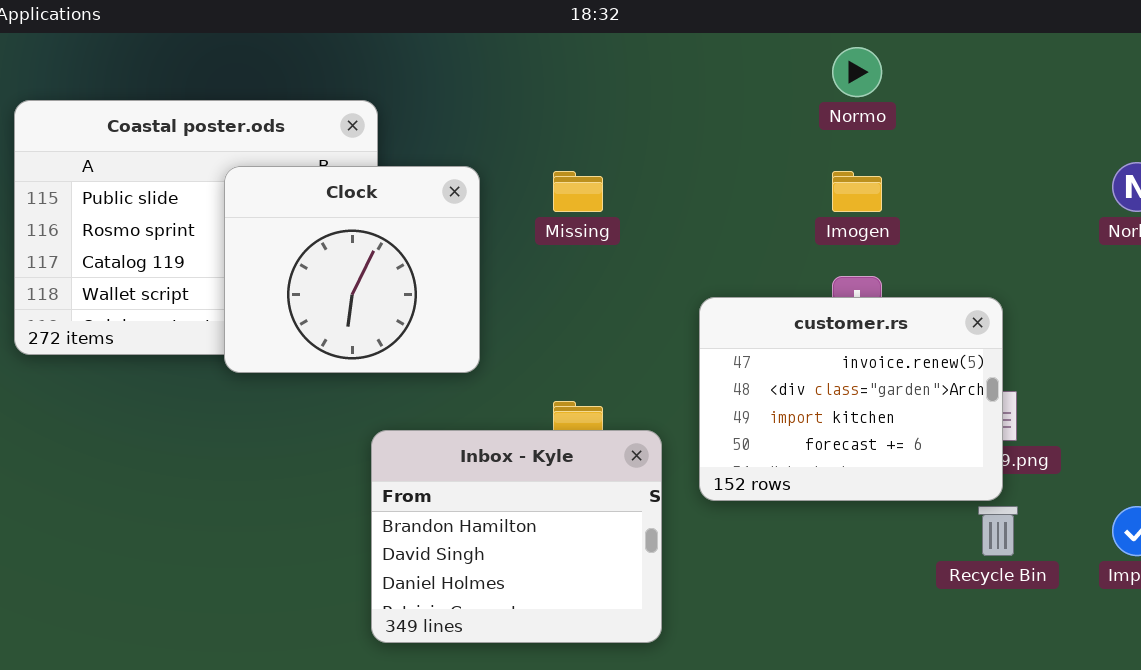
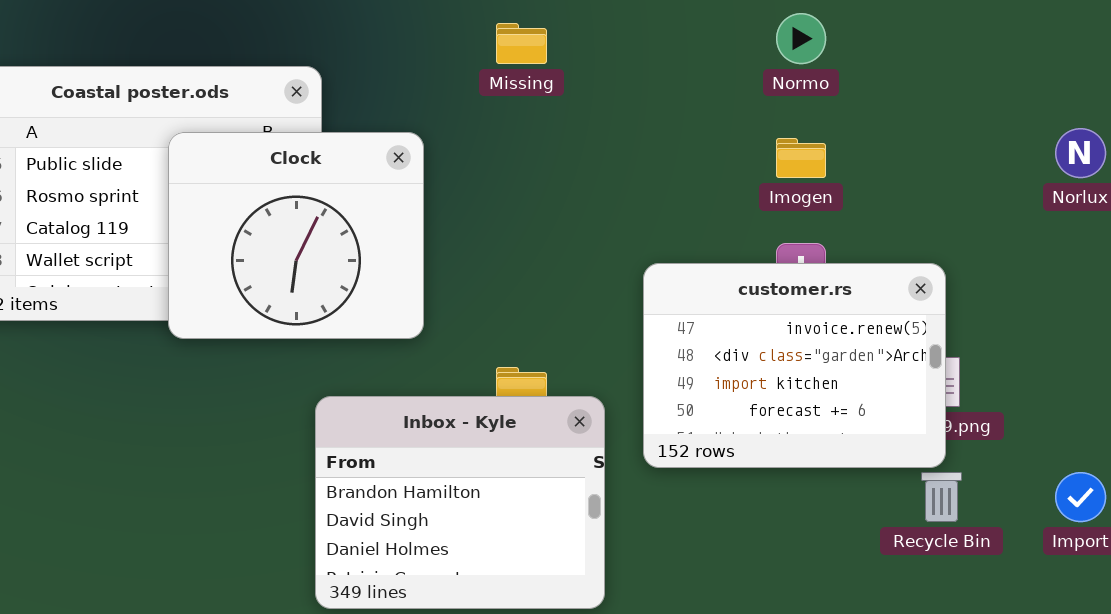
Missing: [553,171,603,212] -> [496,23,547,64], moved

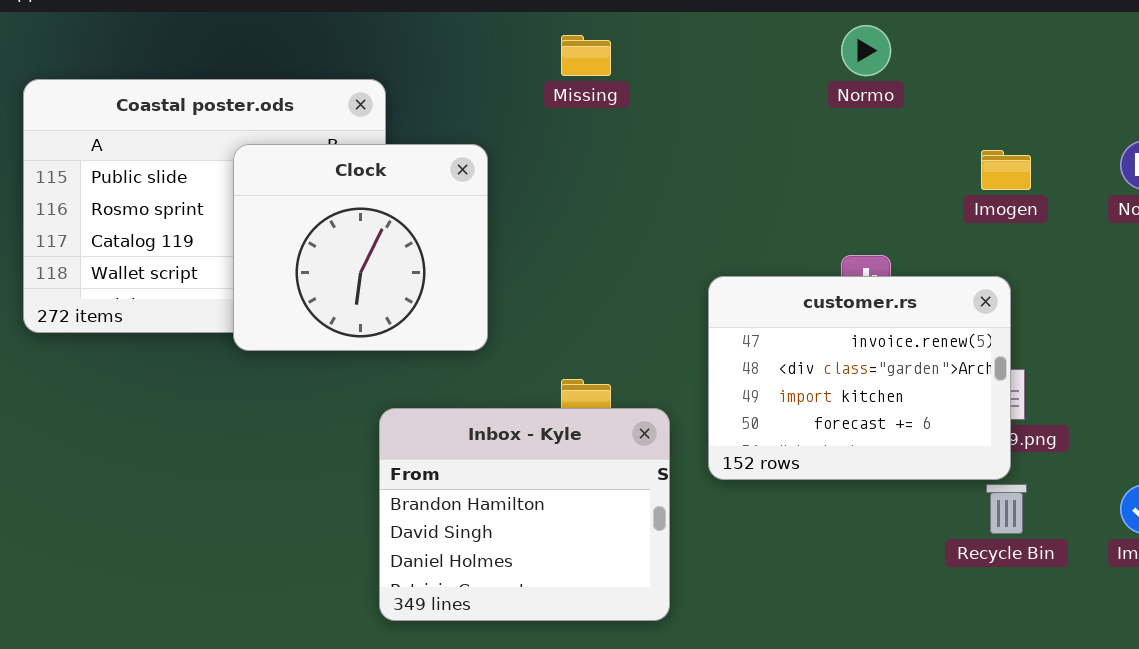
Imogen: [776,138,826,178] -> [981,150,1031,190], moved

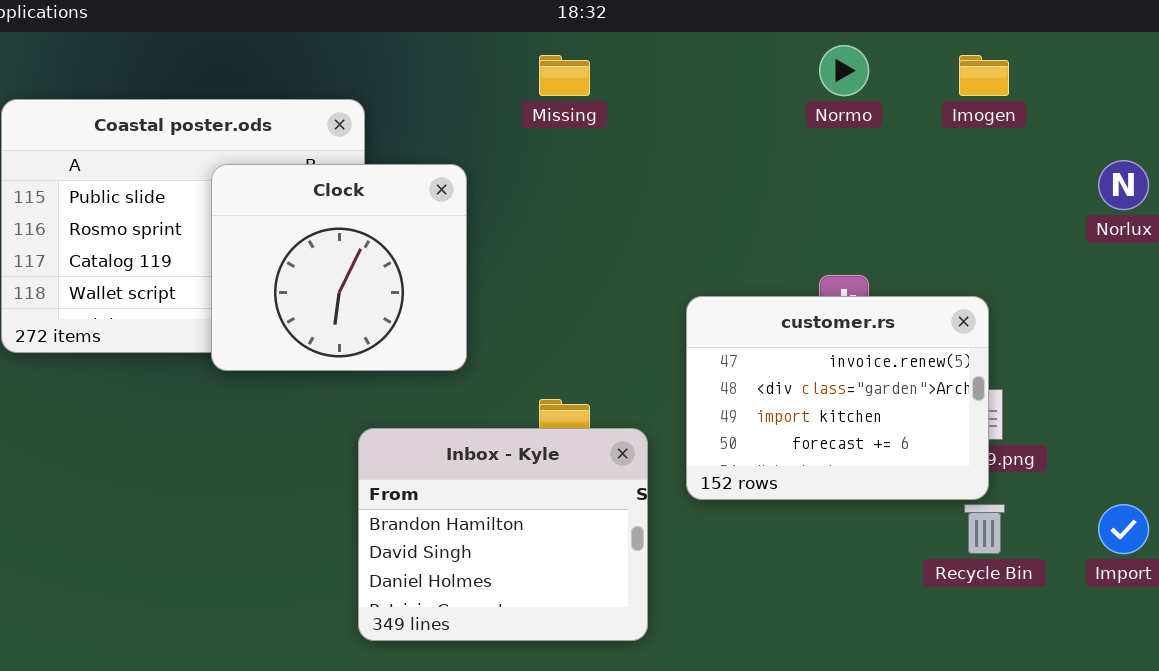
Imogen: [981,150,1031,190] -> [959,55,1009,96], moved

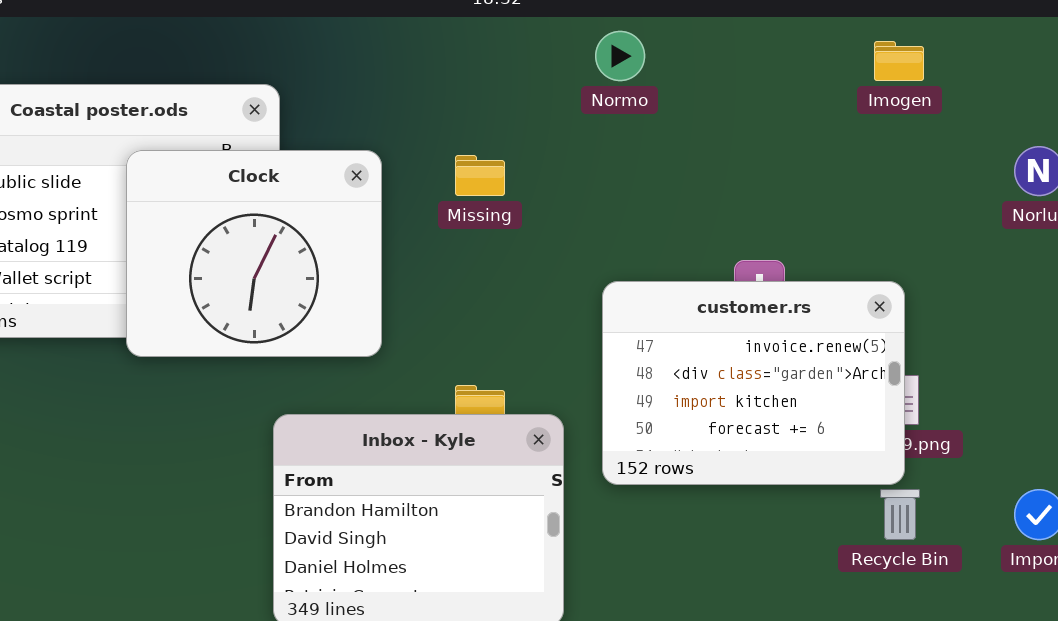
Normo: [819,45,869,96] -> [595,31,645,81], moved
Missing: [539,55,590,96] -> [455,155,505,196], moved

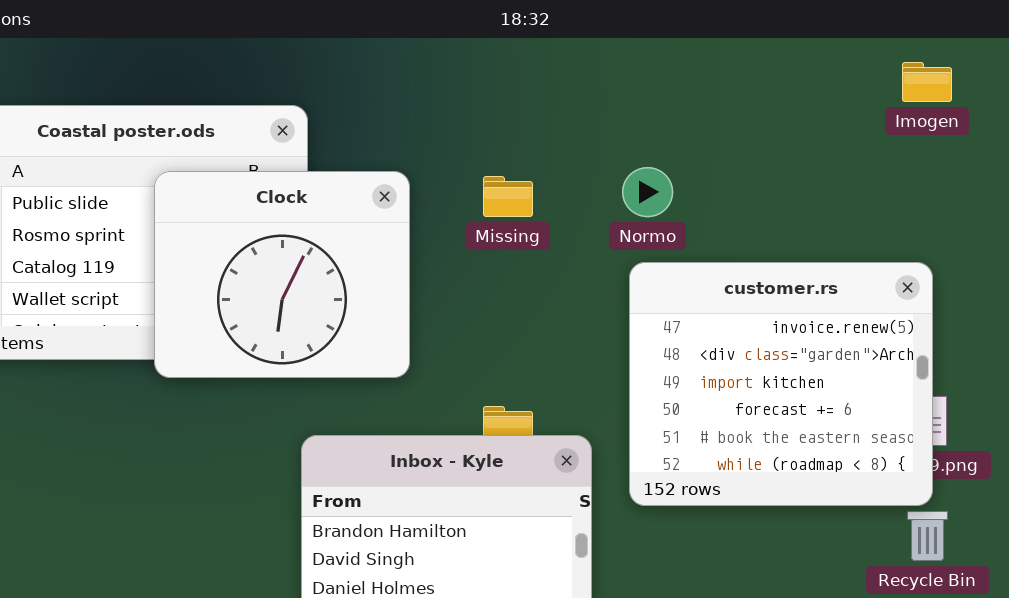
Normo: [595,31,645,81] -> [622,167,673,217], moved
customer.rs: [602,281,905,485] -> [629,262,933,506], resized

